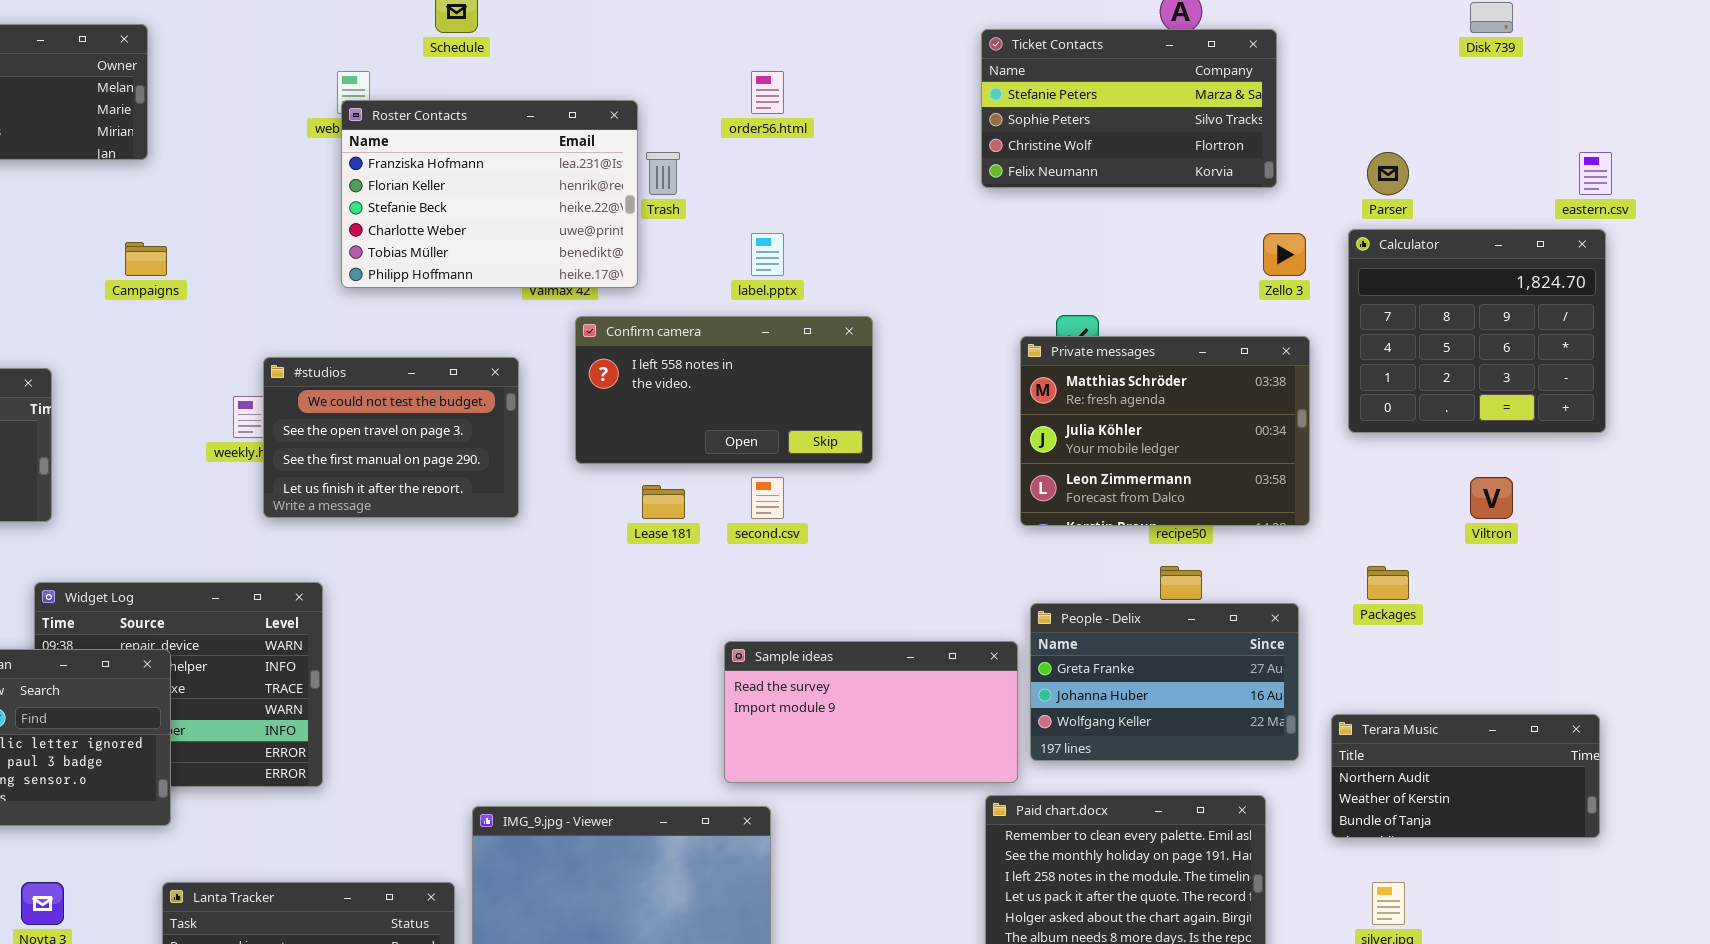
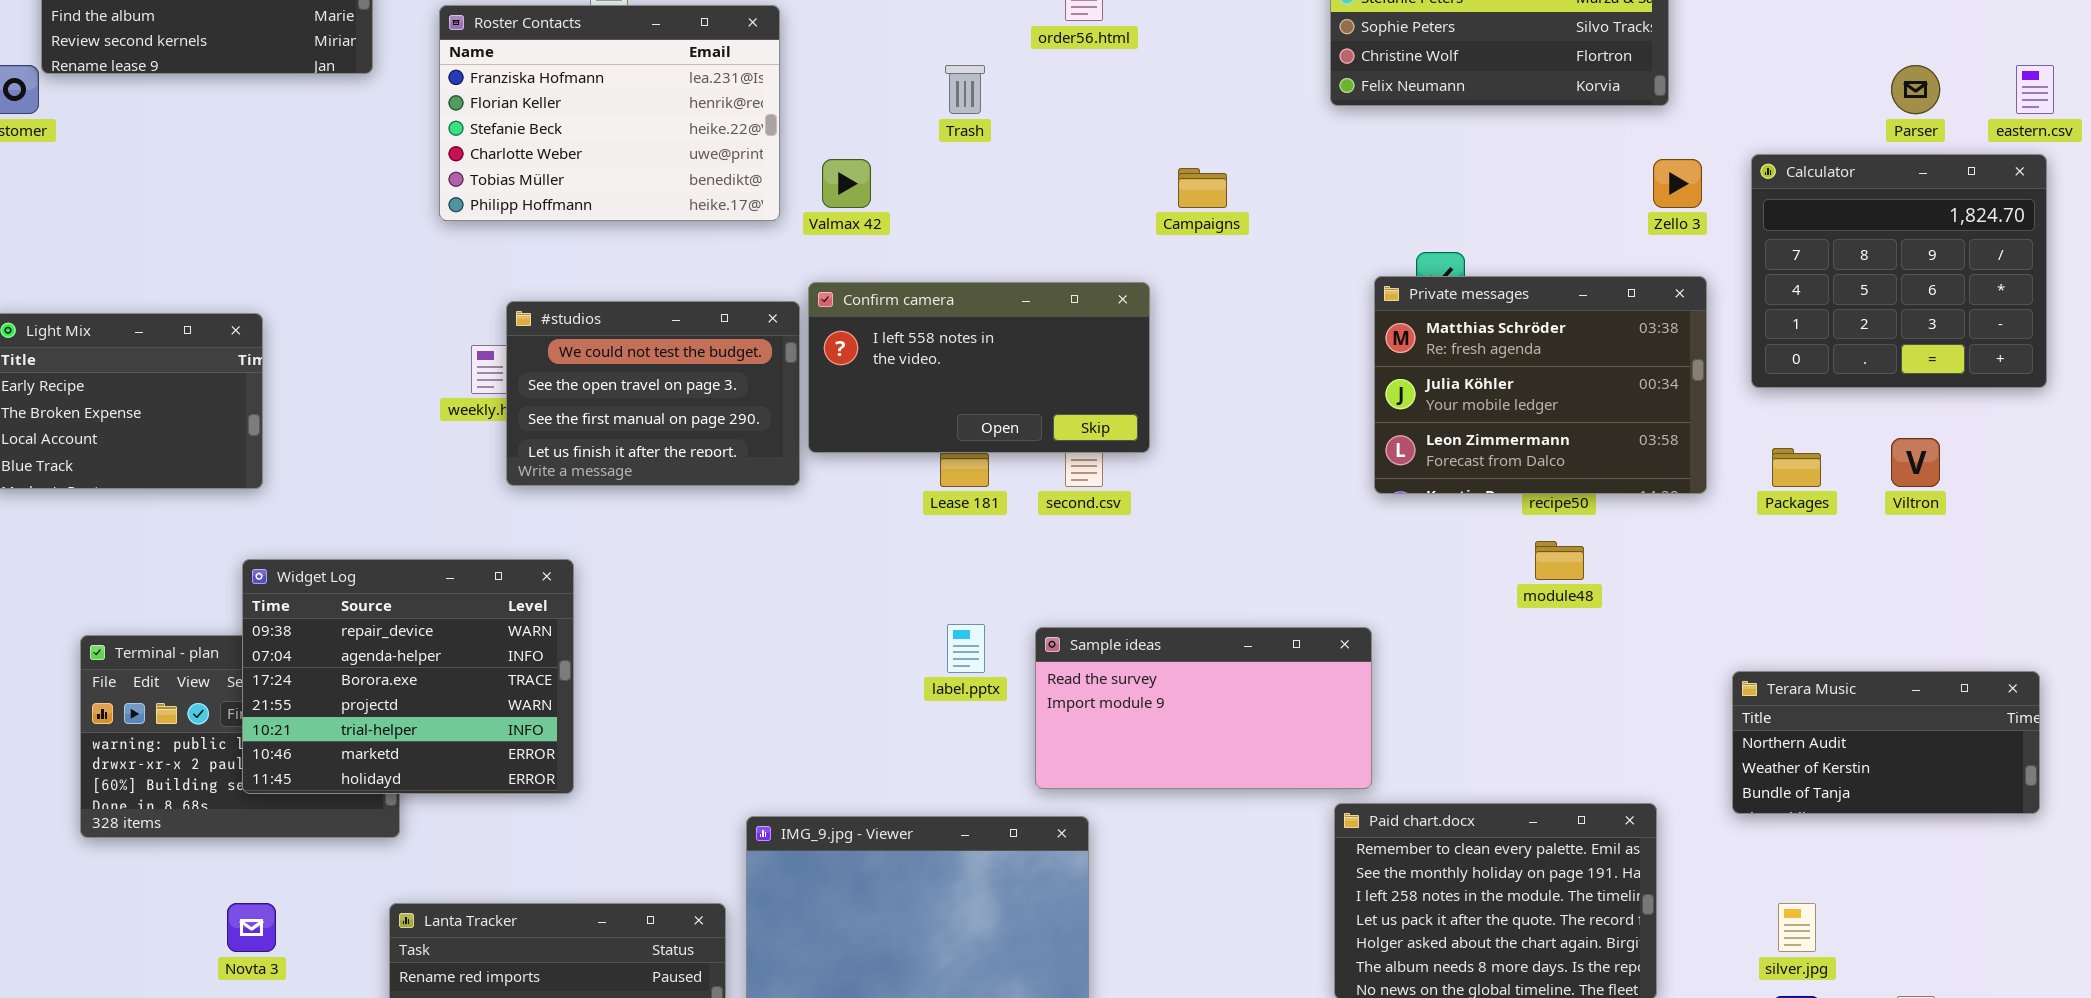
Roster Contacts: [341,100,638,288] -> [439,5,780,221], moved
Parser: [1367,152,1409,195] -> [1891,65,1940,114], moved
label.pptx: [751,233,784,276] -> [947,624,985,673], moved
Campaigns: [125,242,167,276] -> [1178,168,1227,208], moved
Confirm camera: [575,316,873,464] -> [808,282,1150,453], moved
Packages: [1367,566,1409,600] -> [1772,448,1821,487], moved
Widget Log: [34,582,323,787] -> [242,559,574,794], raised
People - Delix: [1030,603,1299,761] -> none, closed
Terara Music: [1331,714,1600,838] -> [1732,671,2040,814], moved

